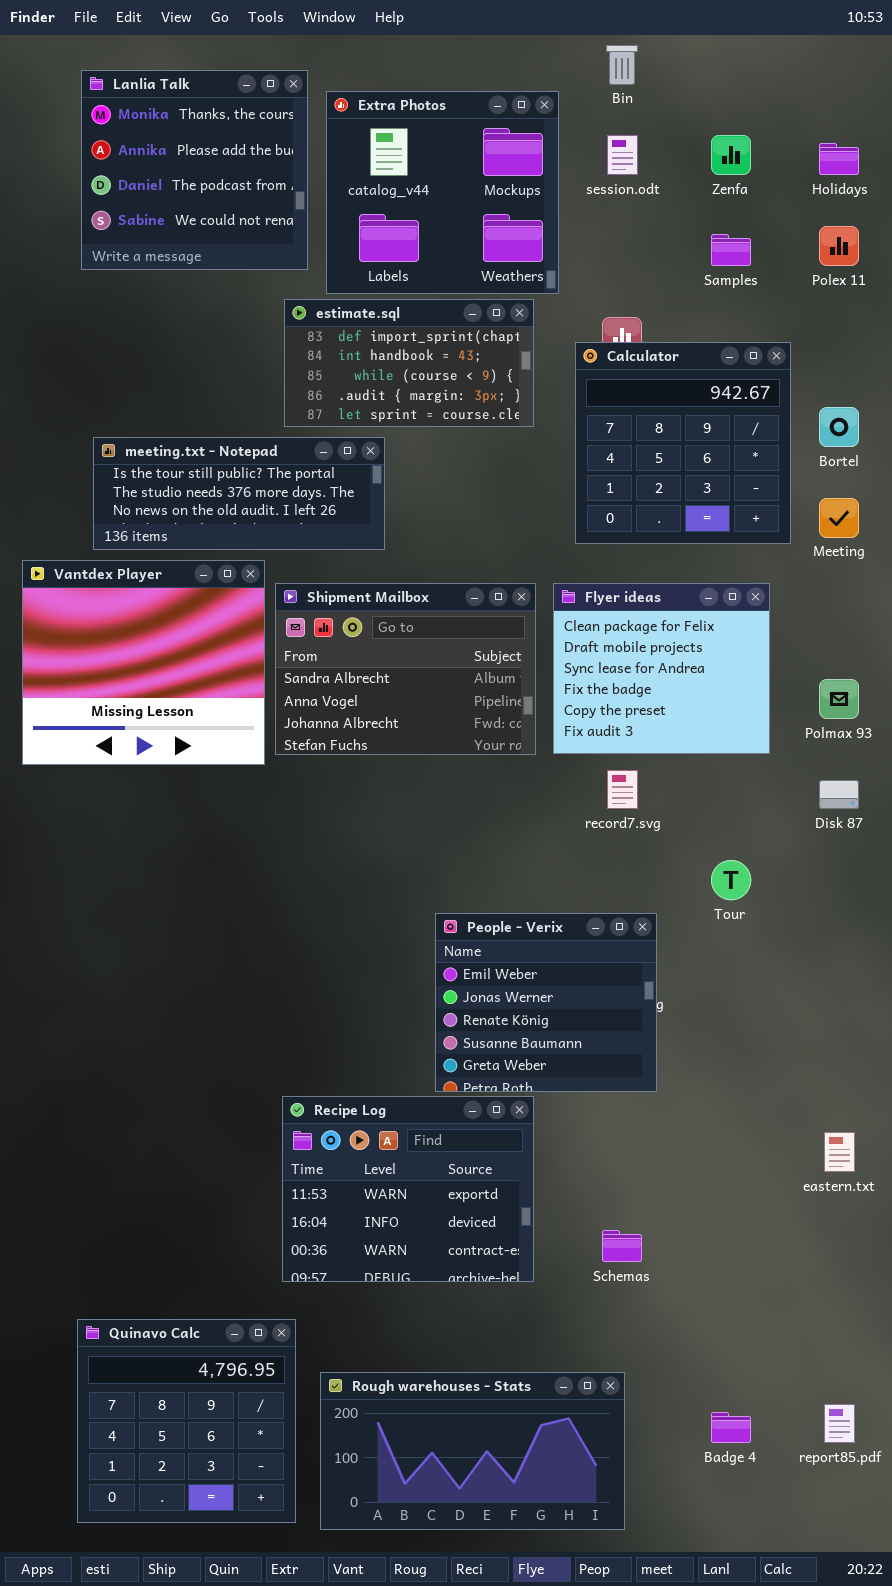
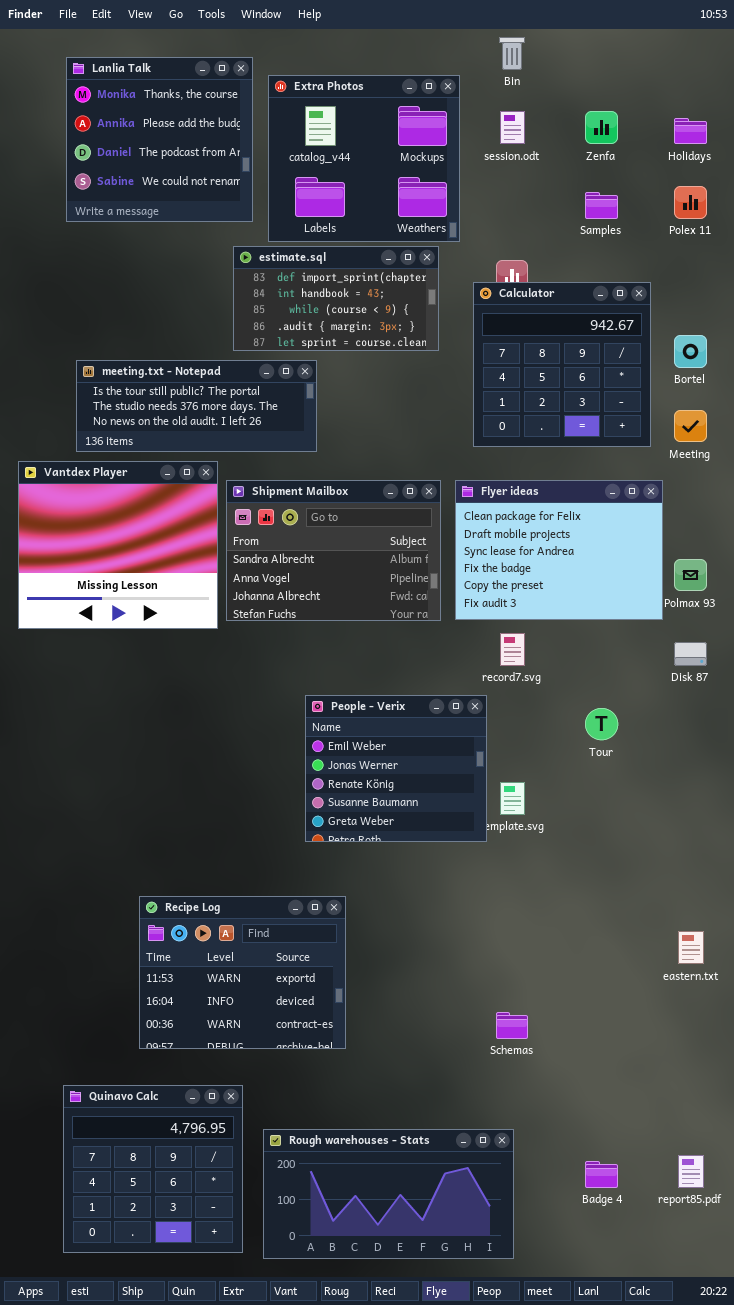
Flyer ideas: [553,583,770,754] -> [455,480,663,620], resized
People - Verix: [435,913,657,1092] -> [305,695,487,842], moved
Recipe Log: [282,1096,534,1282] -> [139,896,346,1049], moved

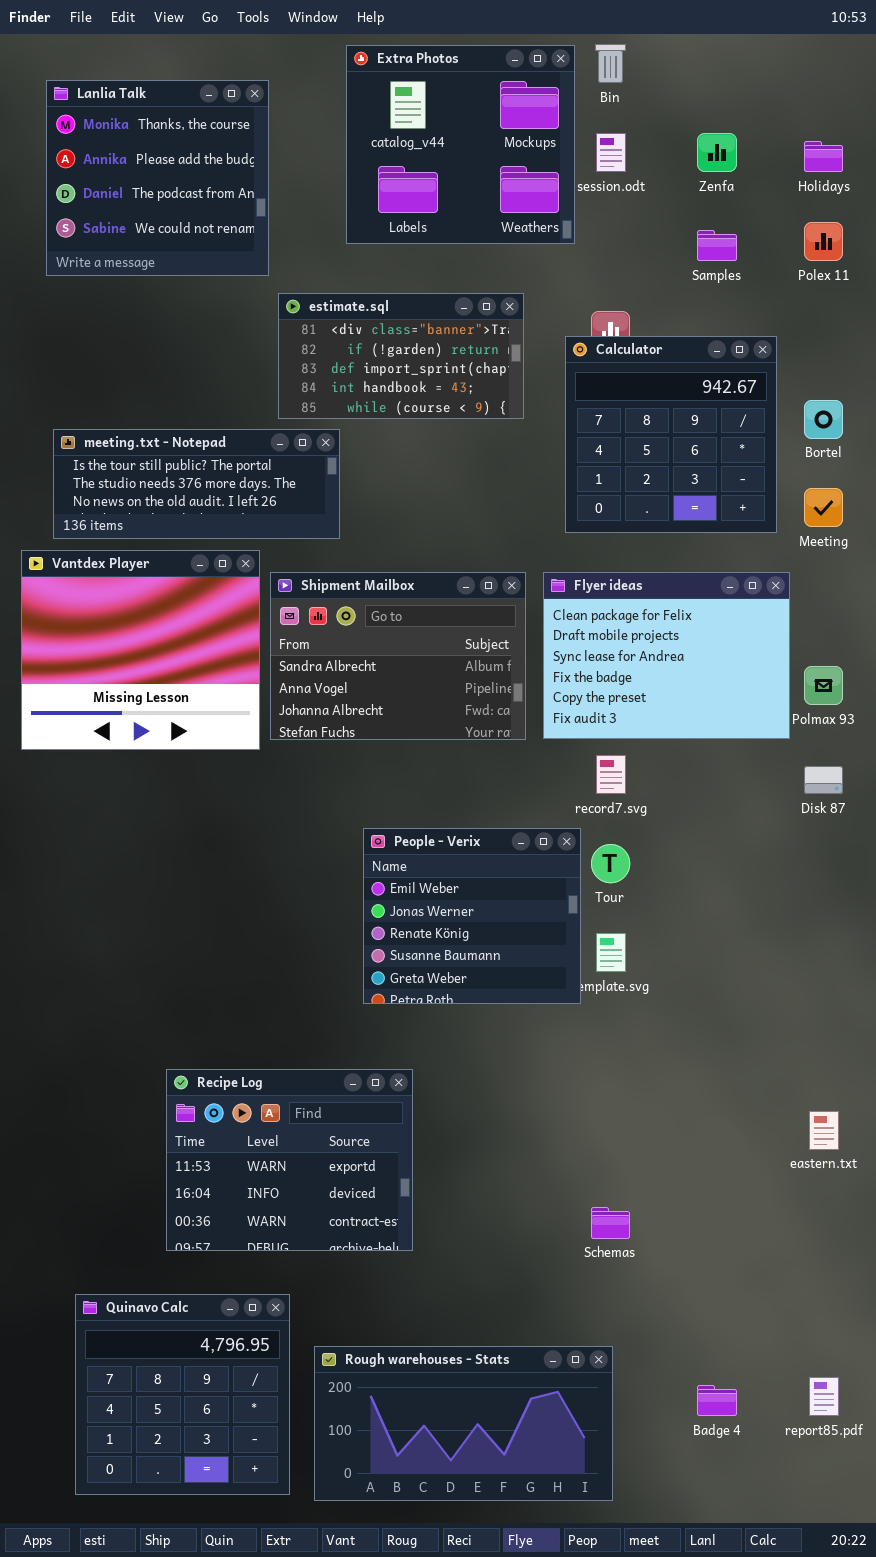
Lanlia Talk: [66,57,253,222] -> [46,80,269,276], moved
Extra Photos: [268,75,460,242] -> [346,45,575,244], moved
estimate.sql: [233,246,439,351] -> [278,293,524,419], scrolled up 2 rows
meeting.txt - Notepad: [76,360,317,452] -> [53,429,340,539], moved
Tour: [585,708,618,740] -> [591,844,630,883], moved

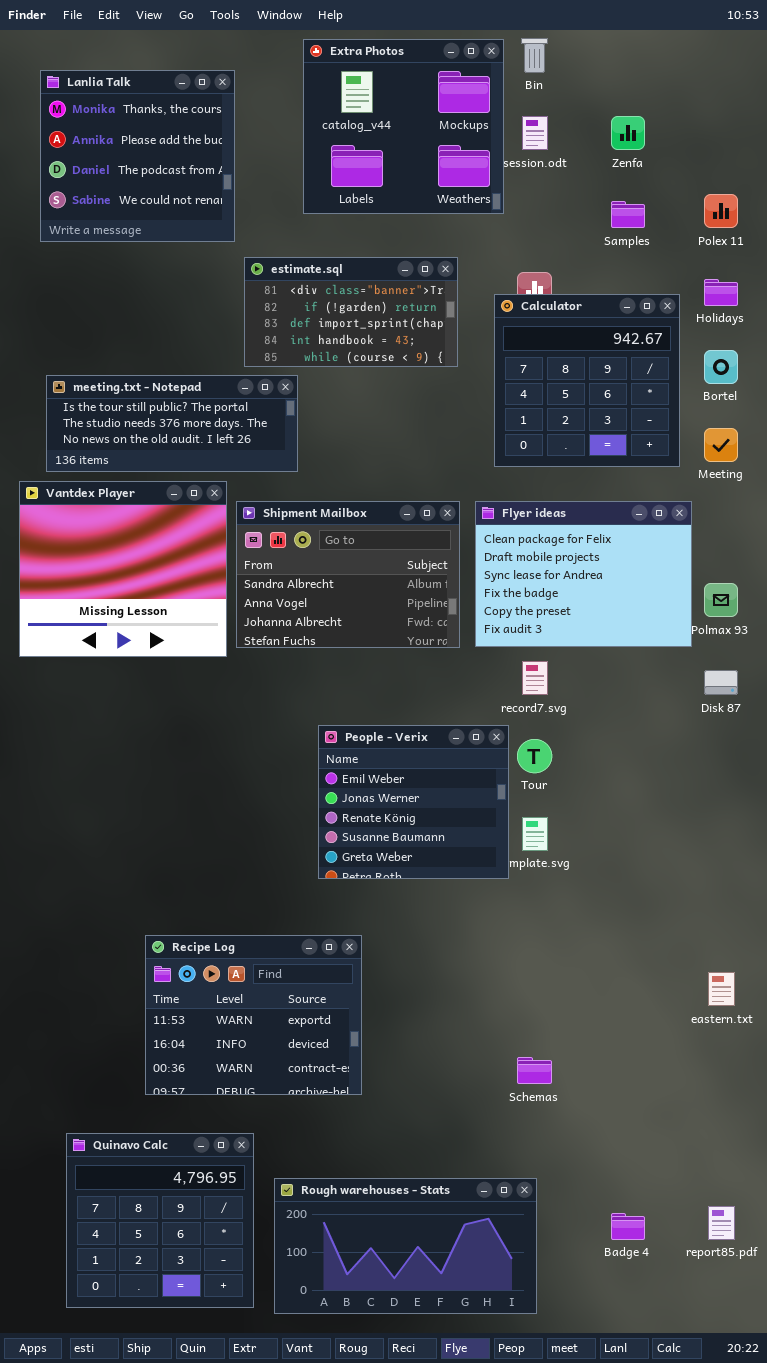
Holidays: [804,141,843,172] -> [704,279,738,306], moved

